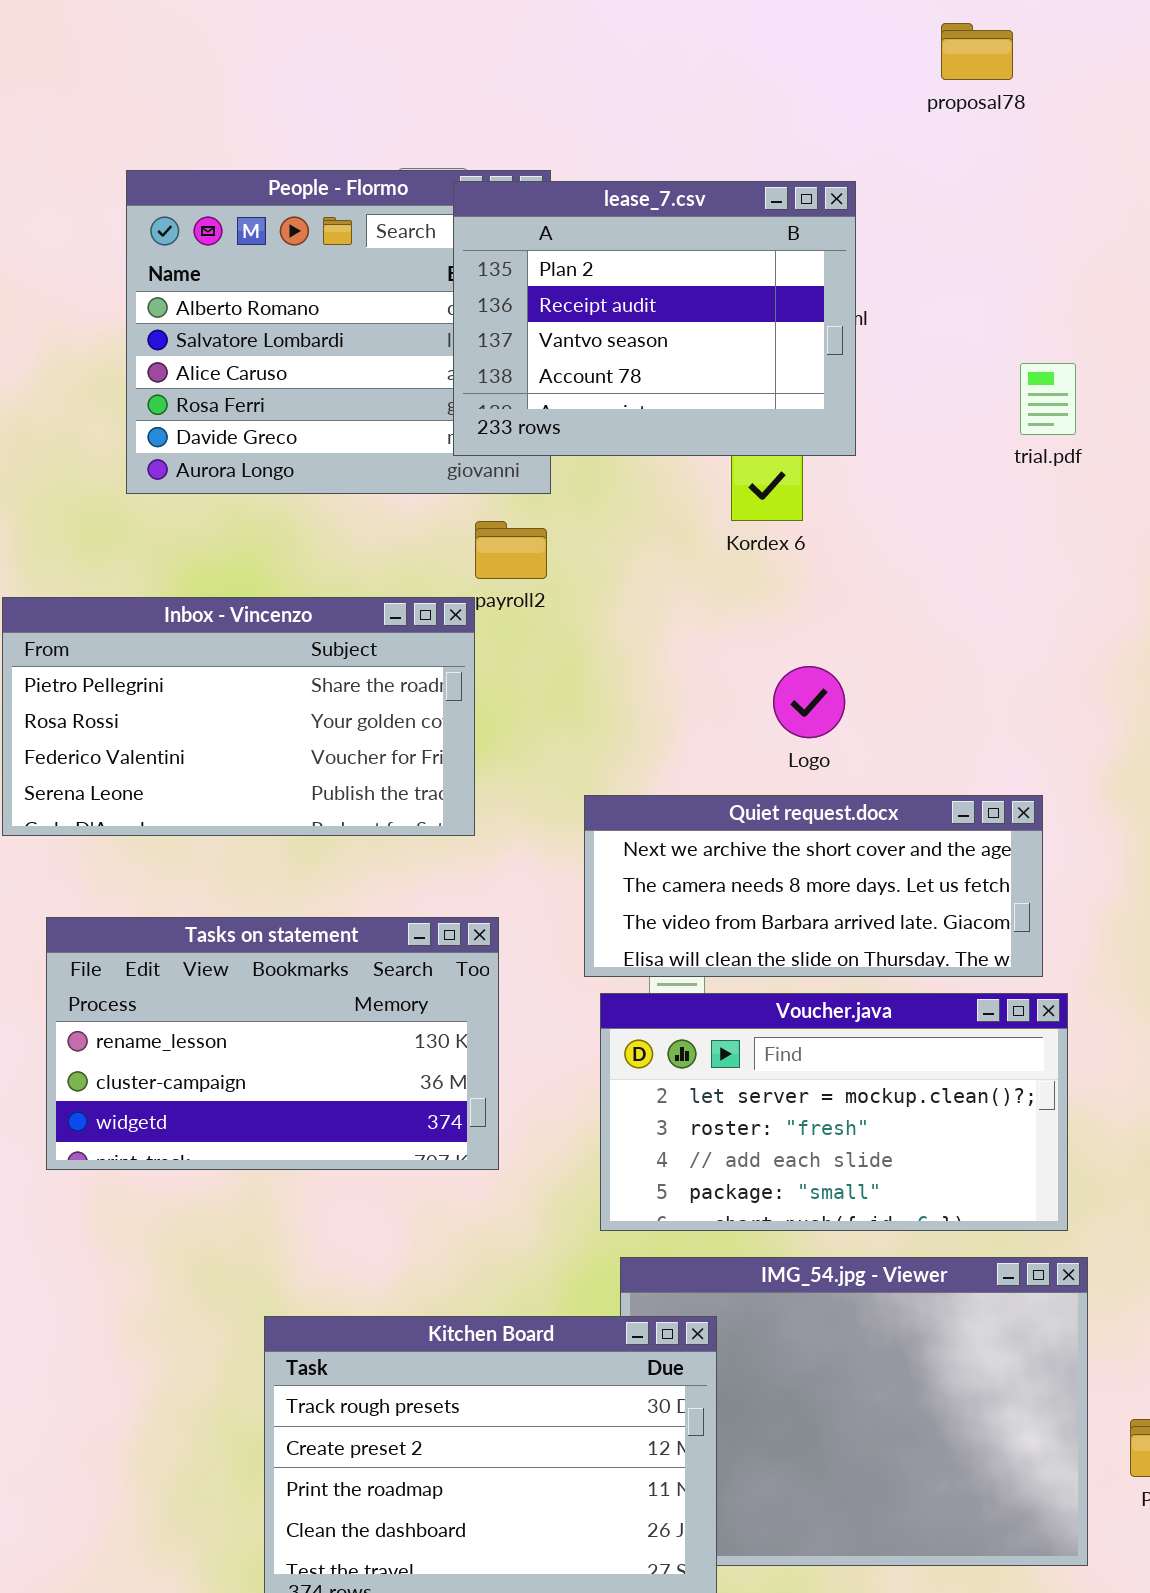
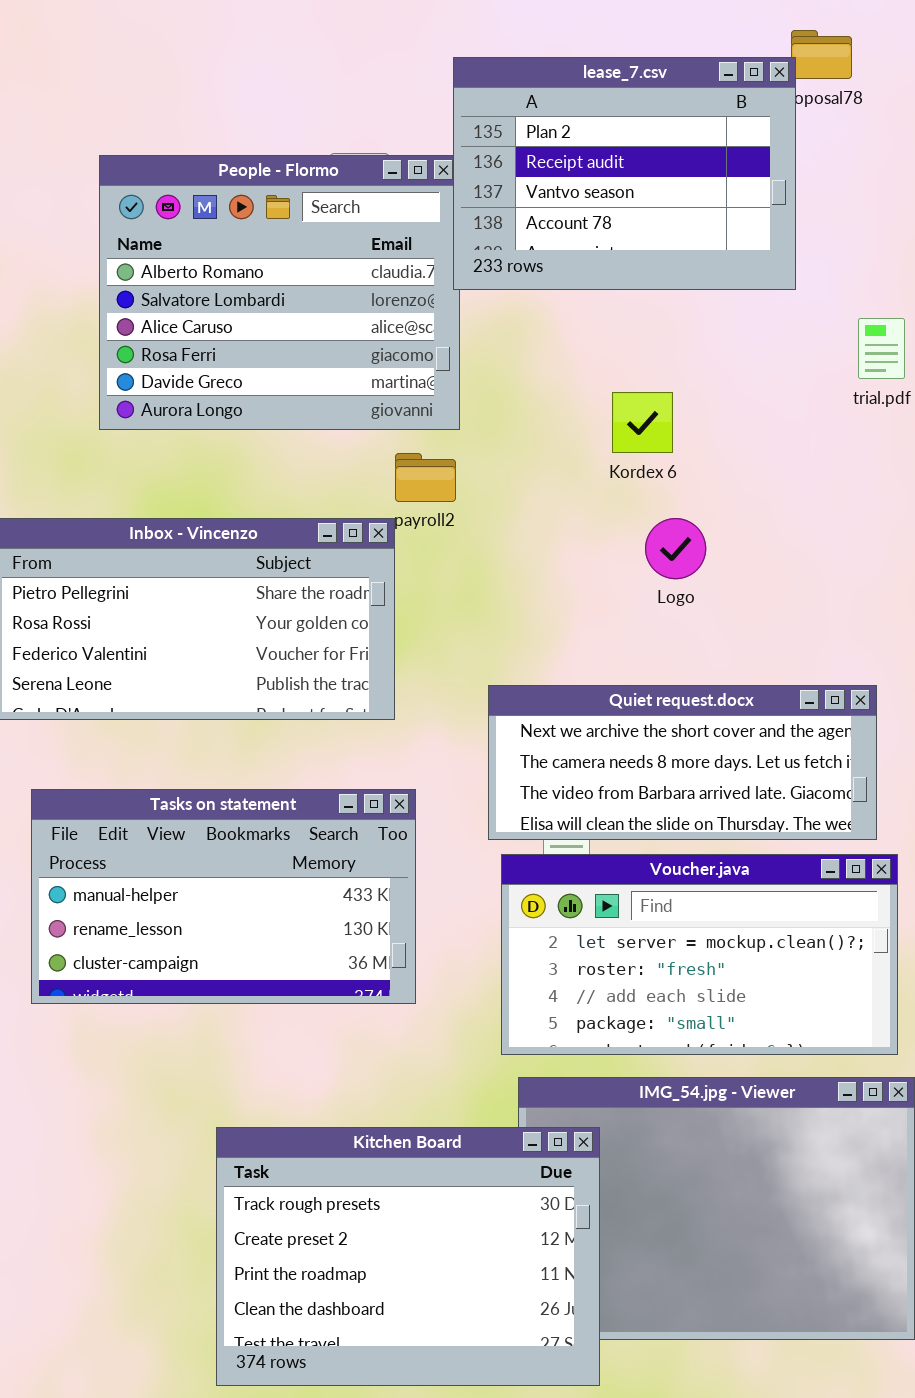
lease_7.csv: [453,181,856,456] -> [453,57,796,290], moved
Logo: [773,666,845,738] -> [645,518,706,579], moved
Tasks on statement: [46,917,499,1170] -> [31,789,416,1004], scrolled up 1 row

